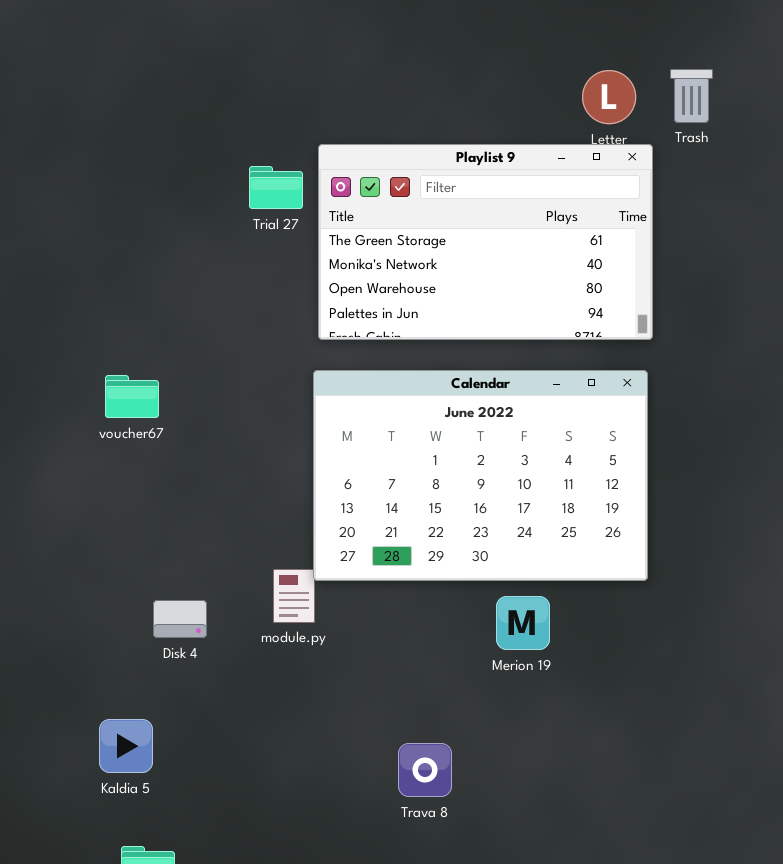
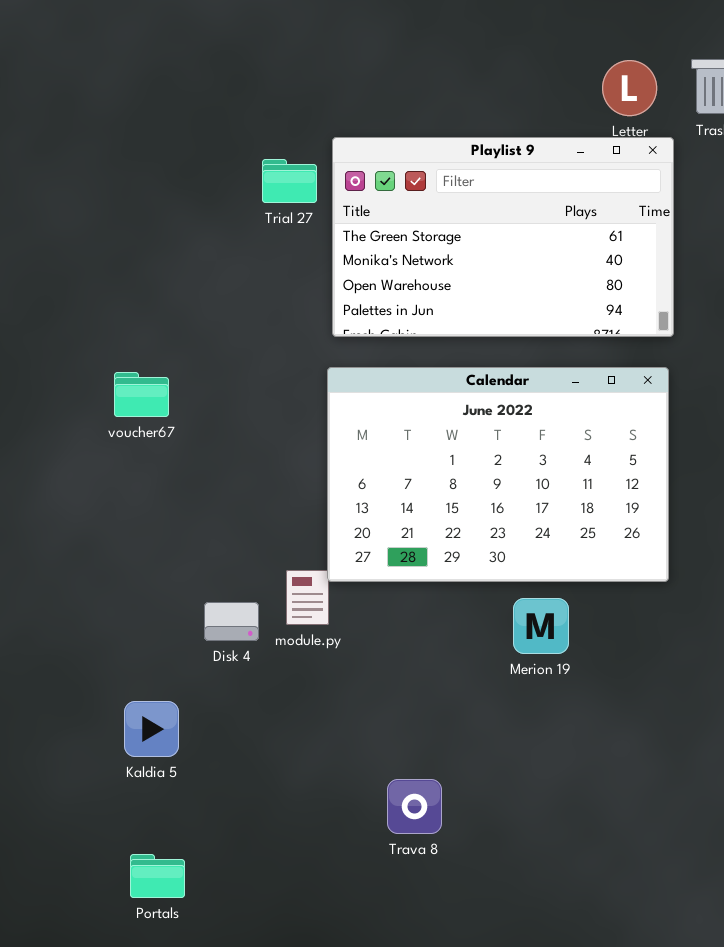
Disk 4: [153,600,207,638] -> [204,602,259,641], moved
Kaldia 5: [99,719,153,773] -> [124,701,179,757], moved
Trava 8: [398,743,452,797] -> [387,779,442,834], moved

